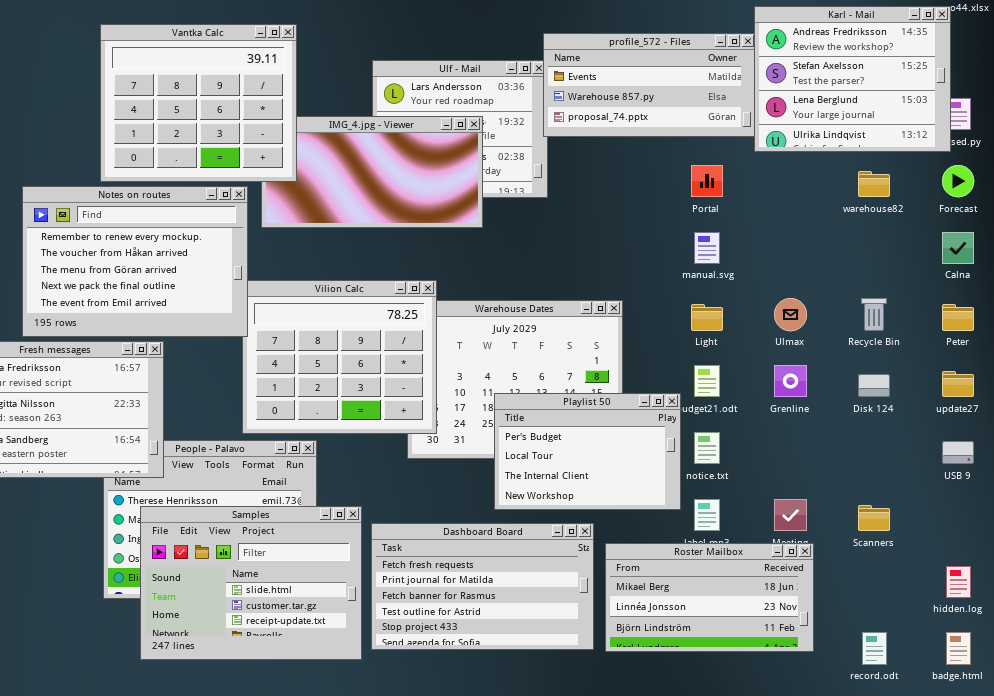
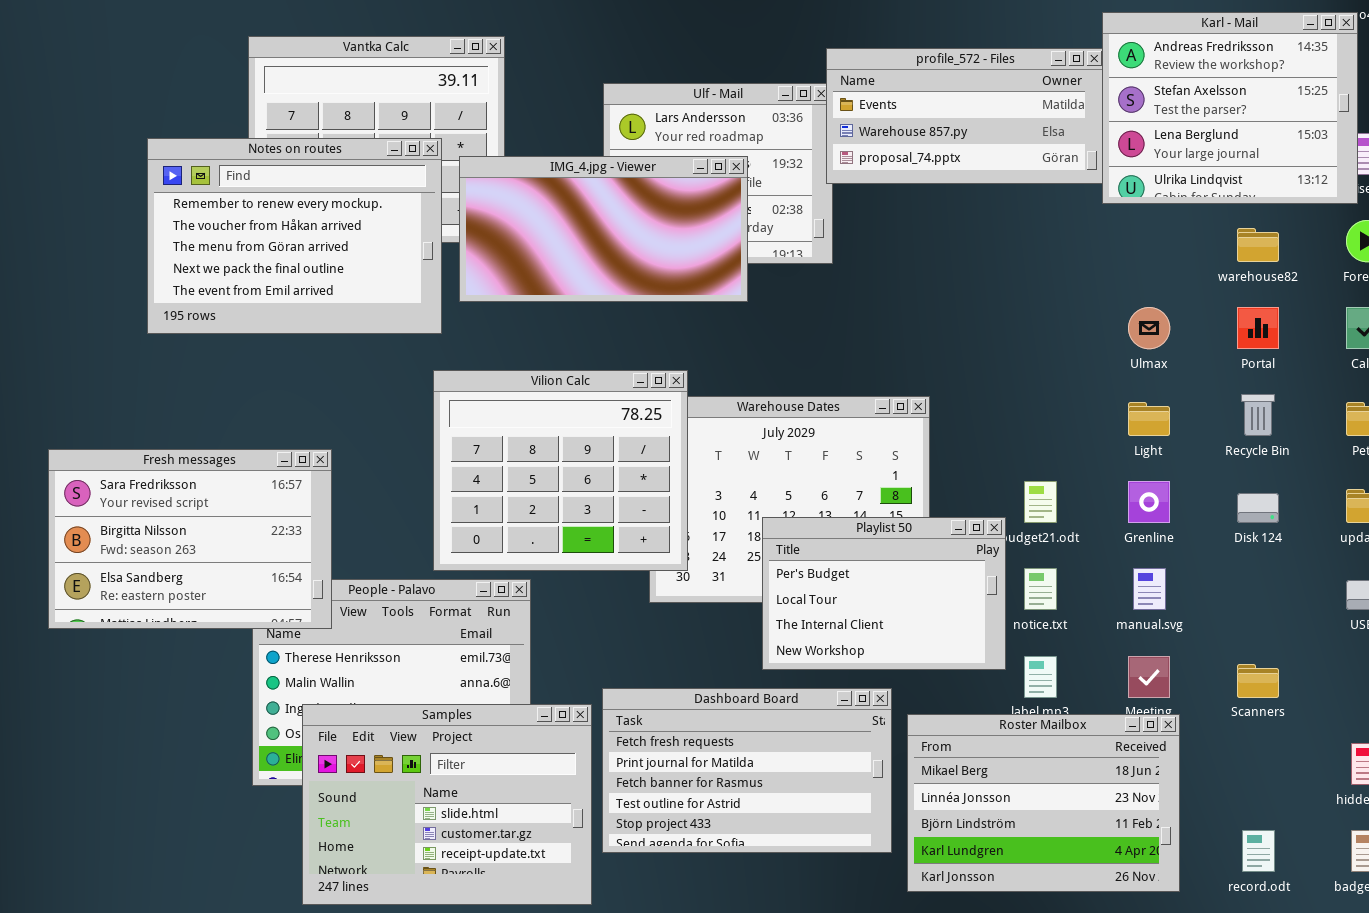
IMG_4.jpg - Viewer: [261,116,483,228] -> [459,156,748,302], raised
Portal: [691,165,723,197] -> [1237,307,1279,349], moved
Notes on routes: [22,186,248,337] -> [147,138,442,334], moved
manual.svg: [694,232,720,264] -> [1133,568,1166,610], moved
Ulmax: [774,298,807,331] -> [1128,307,1170,349], moved
Light: [691,304,723,331] -> [1128,402,1170,436], moved
Samples: [140,506,362,660] -> [302,704,592,905], moved
Roster Mailbox: [605,543,814,652] -> [907,714,1180,892], resized

